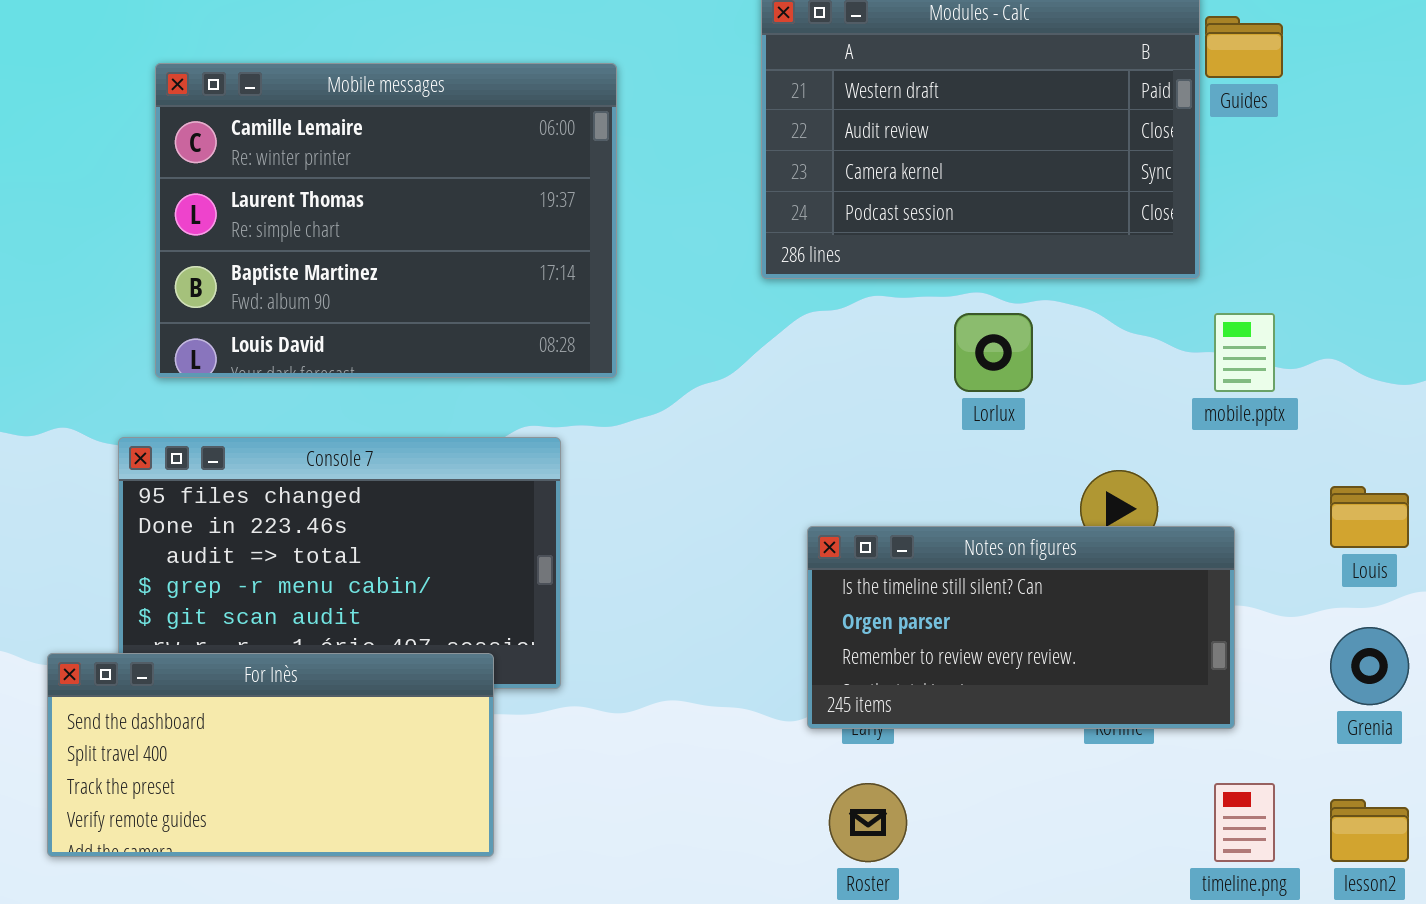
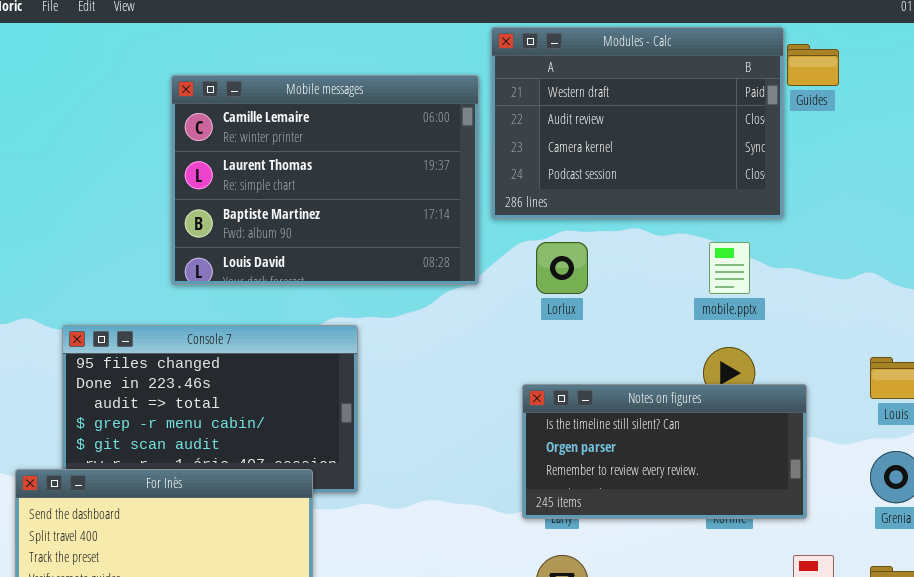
Mobile messages: [155,63,617,378] -> [171,75,479,285], moved
Lorlux: [954,313,1033,392] -> [536,242,588,294], moved
mobile.pptx: [1214,313,1275,392] -> [709,242,750,294], moved

